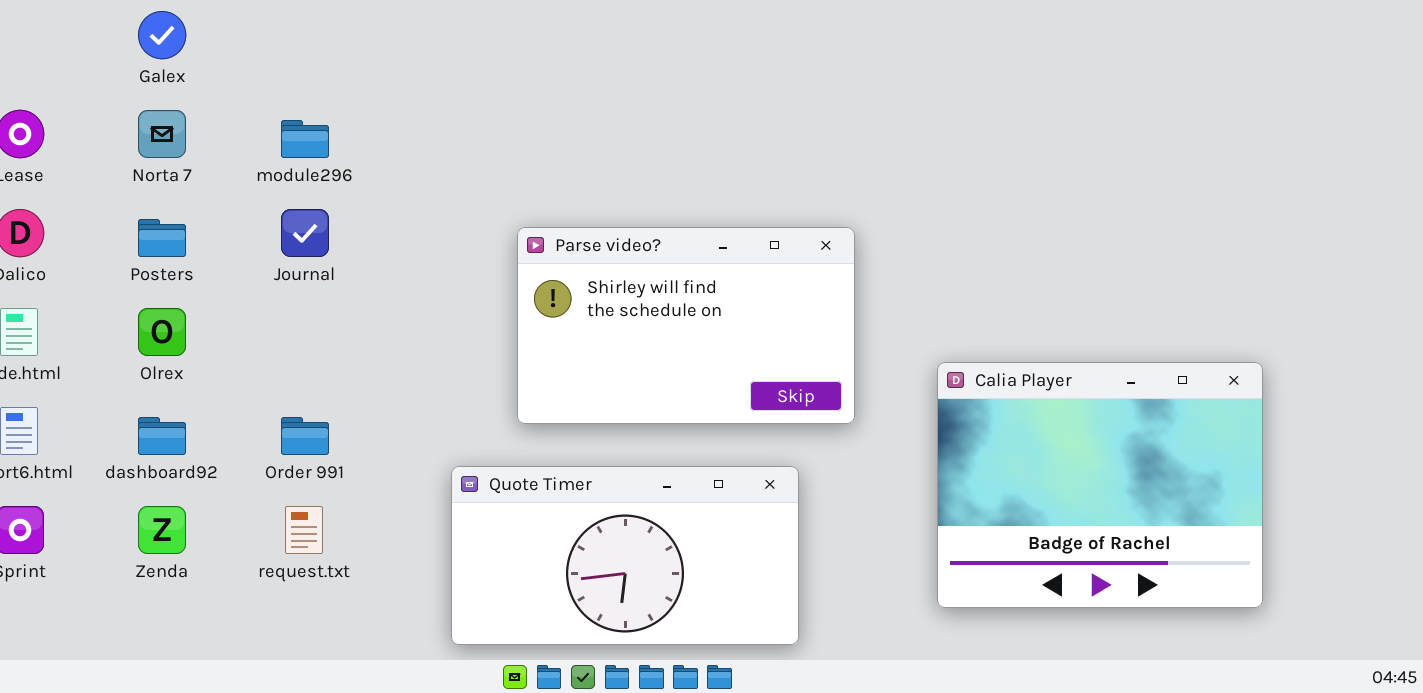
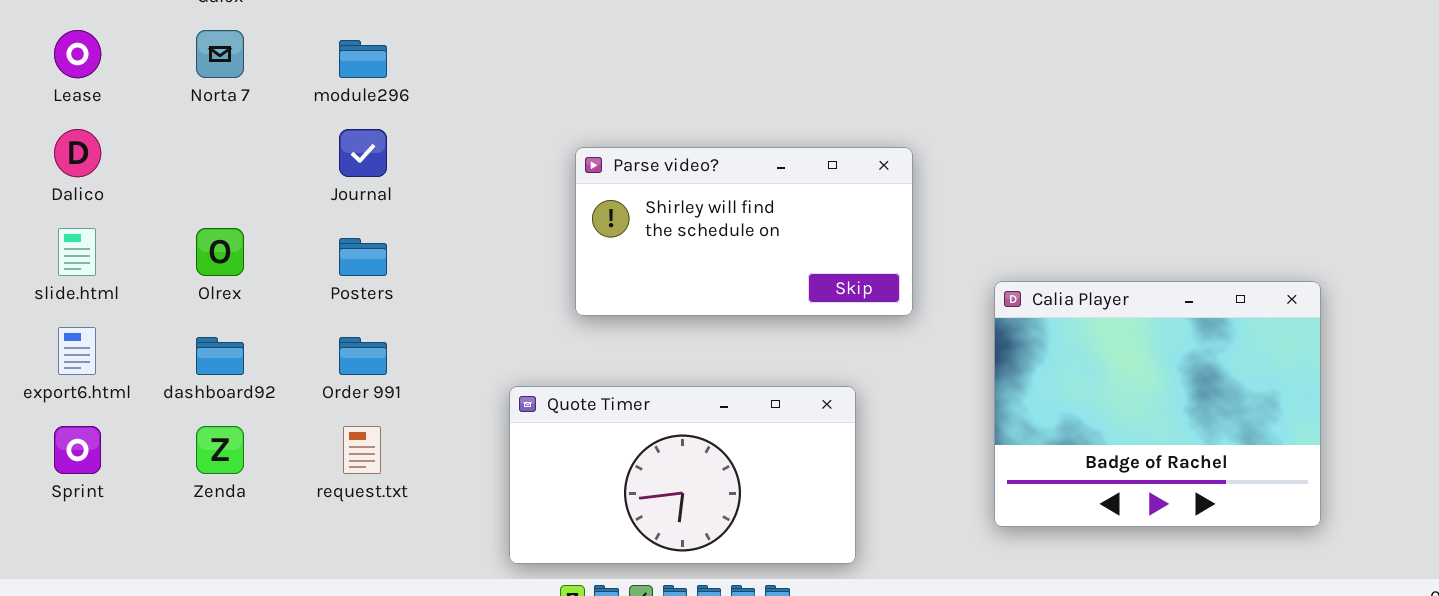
Posters: [138,219,186,257] -> [339,238,387,276], moved
Parse video?: [517,227,855,424] -> [575,147,913,316], resized

